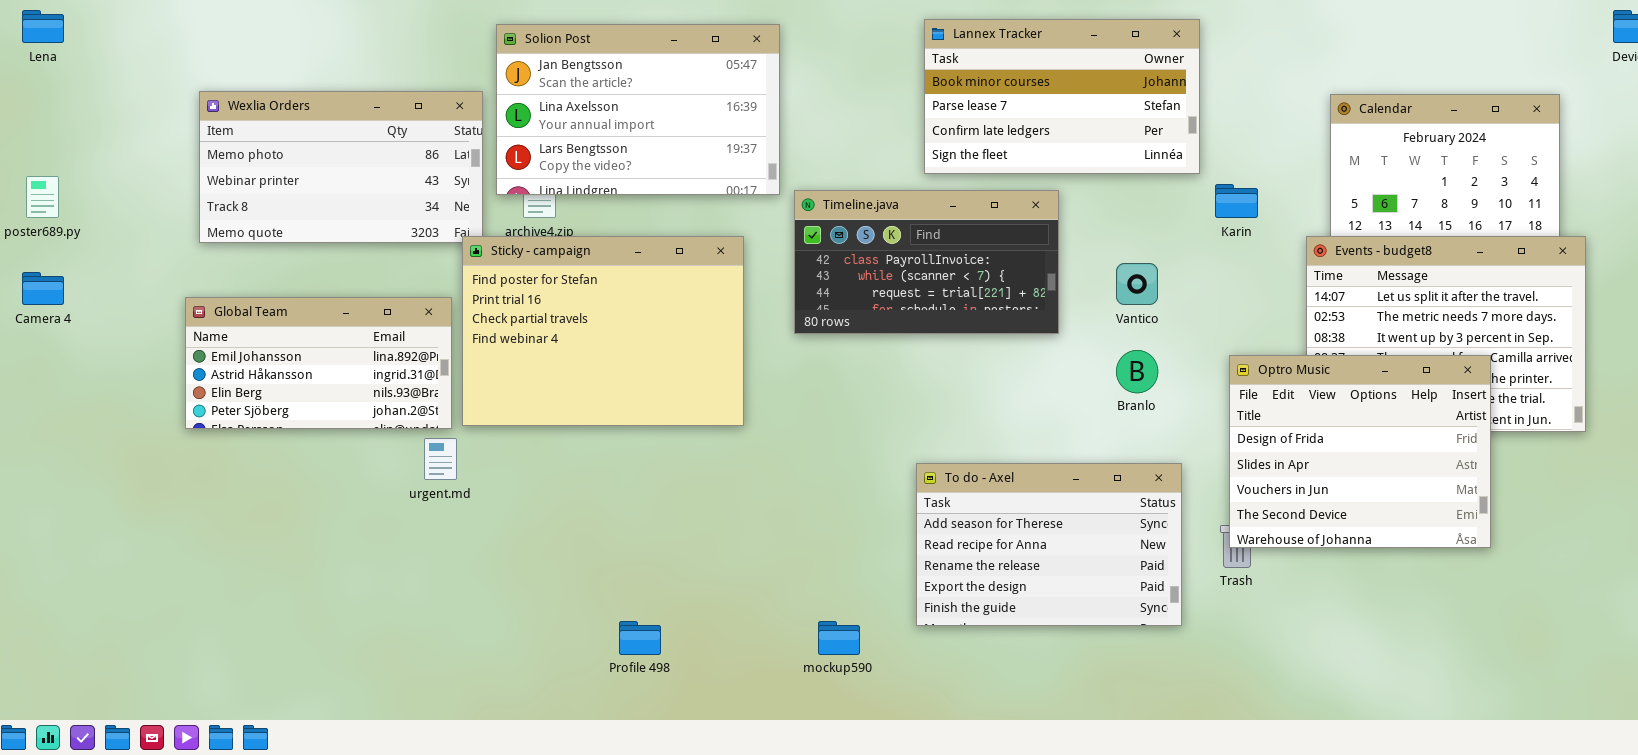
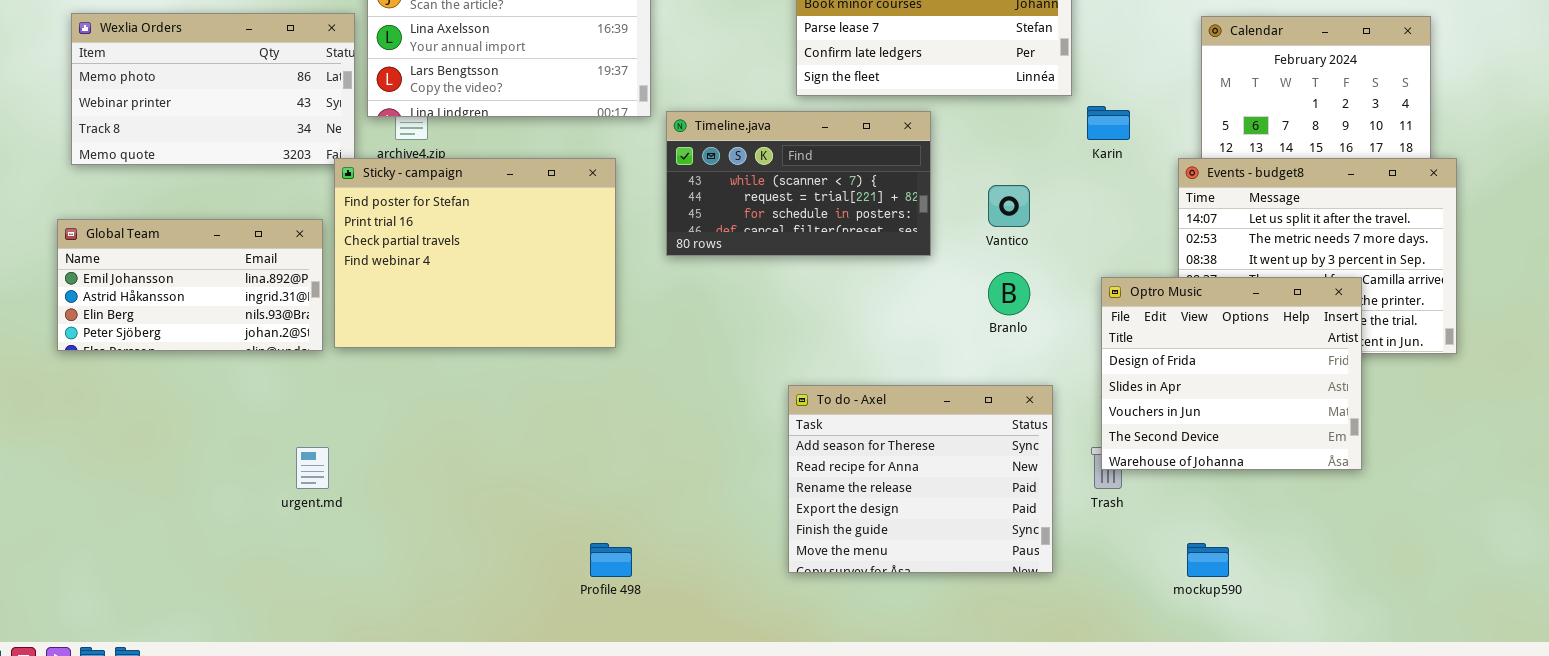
Timeline.java: [794,190,1059,334] -> [666,111,931,256], scrolled down 1 row
urgent.md: [424,438,457,480] -> [296,447,329,489], moved
To do - Axel: [916,463,1182,626] -> [788,385,1053,573], resized
Profile 498: [619,621,661,655] -> [590,543,632,577], moved
mockup590: [818,621,860,655] -> [1187,543,1229,577], moved

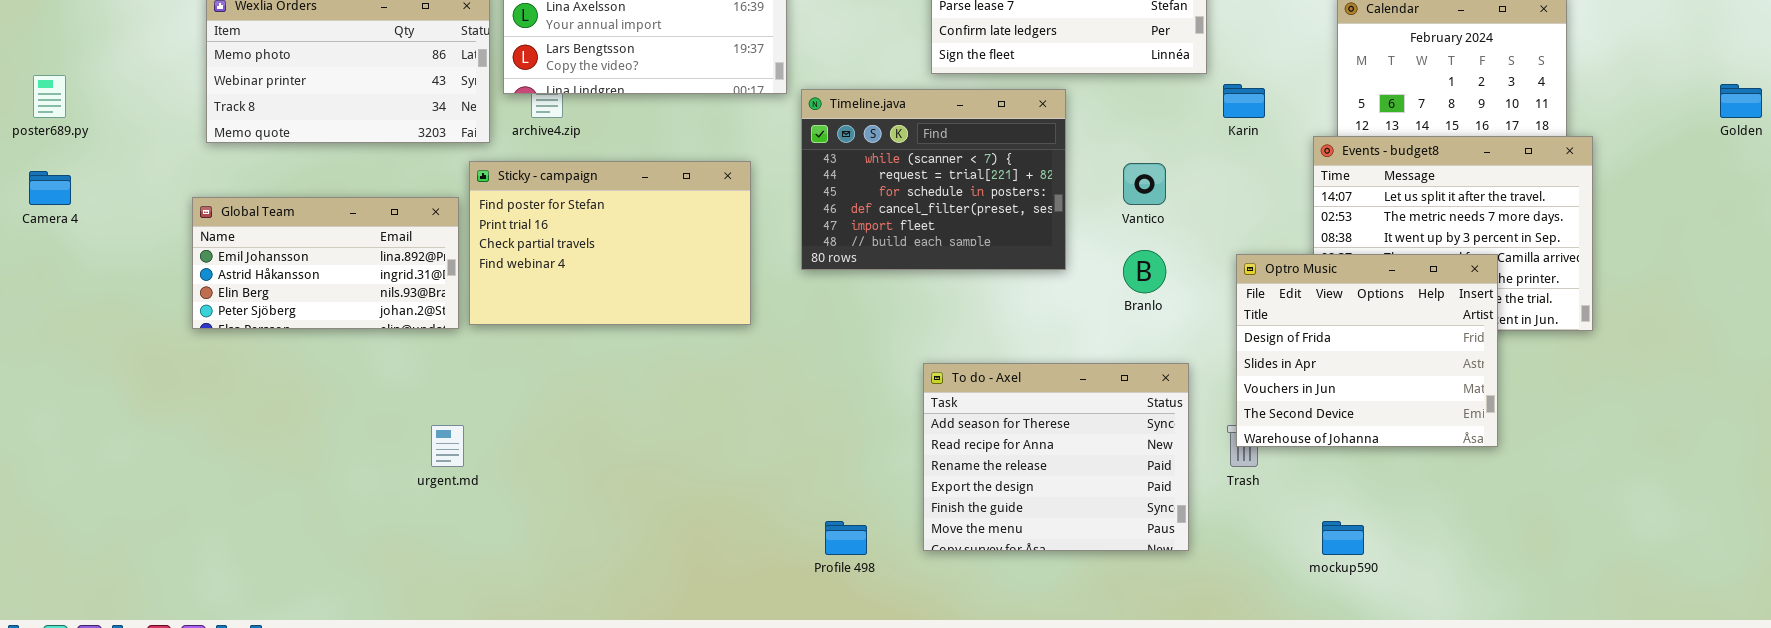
Timeline.java: [666,111,931,256] -> [801,89,1066,270], resized
Sticky - campaign: [334,158,616,348] -> [469,161,751,325], resized
Profile 498: [590,543,632,577] -> [825,521,867,555], moved

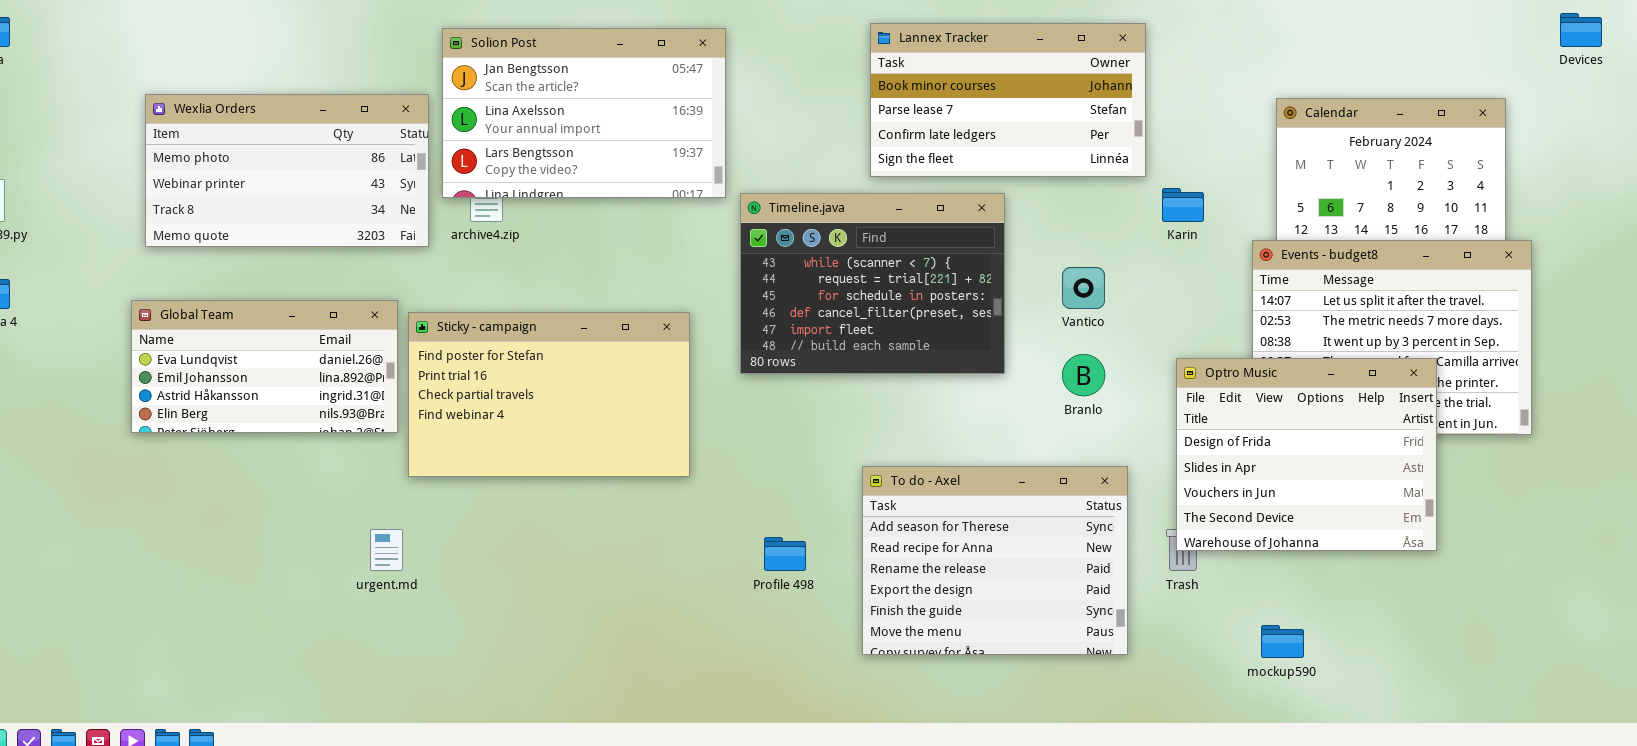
Sticky - campaign: [469,161,751,325] -> [408,312,690,477], moved
Global Team: [192,197,459,329] -> [131,300,398,433], scrolled up 1 row
Profile 498: [825,521,867,555] -> [764,537,806,571], moved

